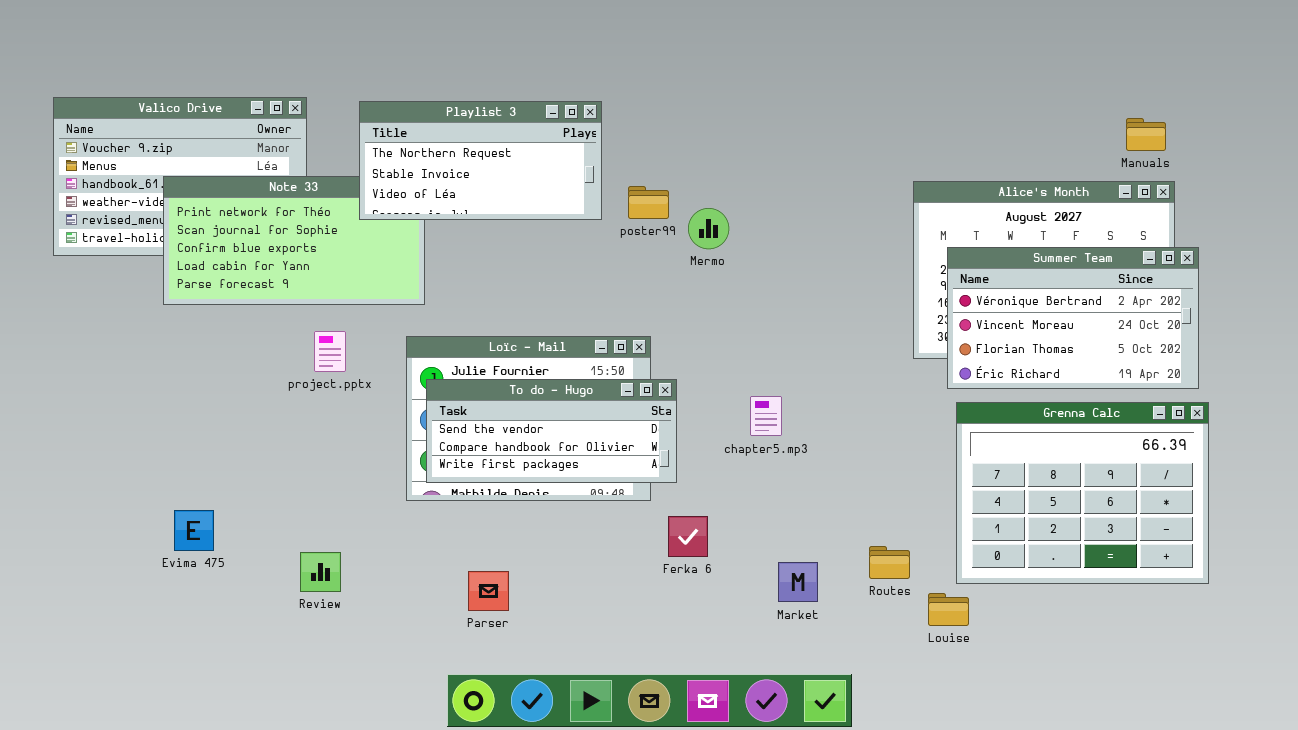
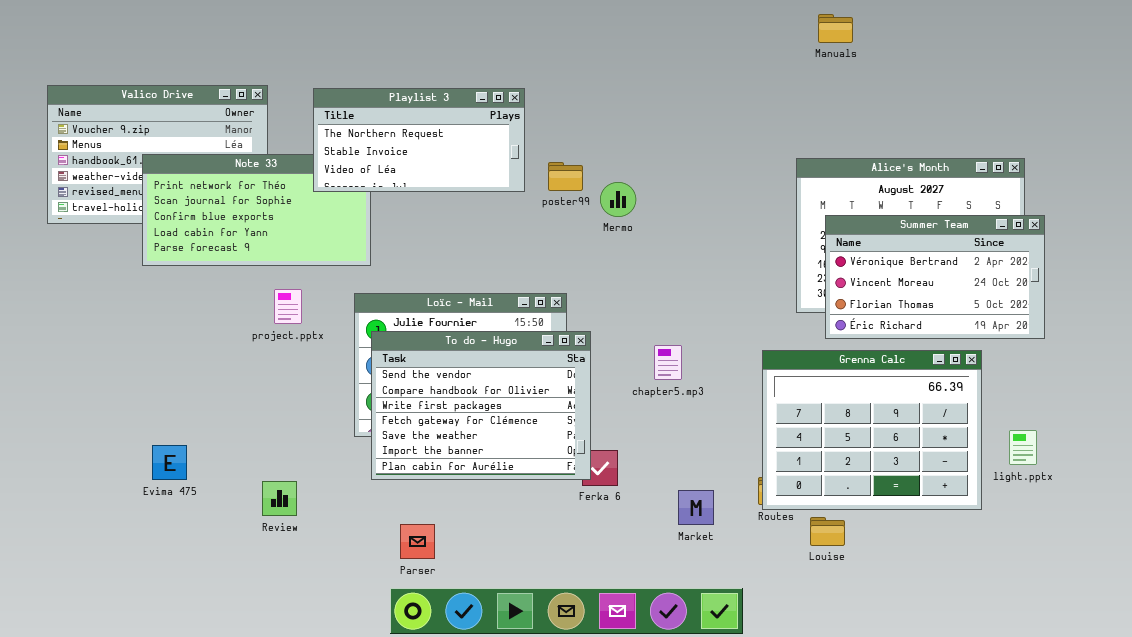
Manuals: [1126,118,1166,151] -> [818,14,853,43], moved
To do - Hugo: [426,379,677,483] -> [371,331,591,480], resized
Grenna Calc: [956,402,1209,584] -> [762,350,982,510], moved
Parser: [468,571,509,611] -> [400,524,435,559], moved

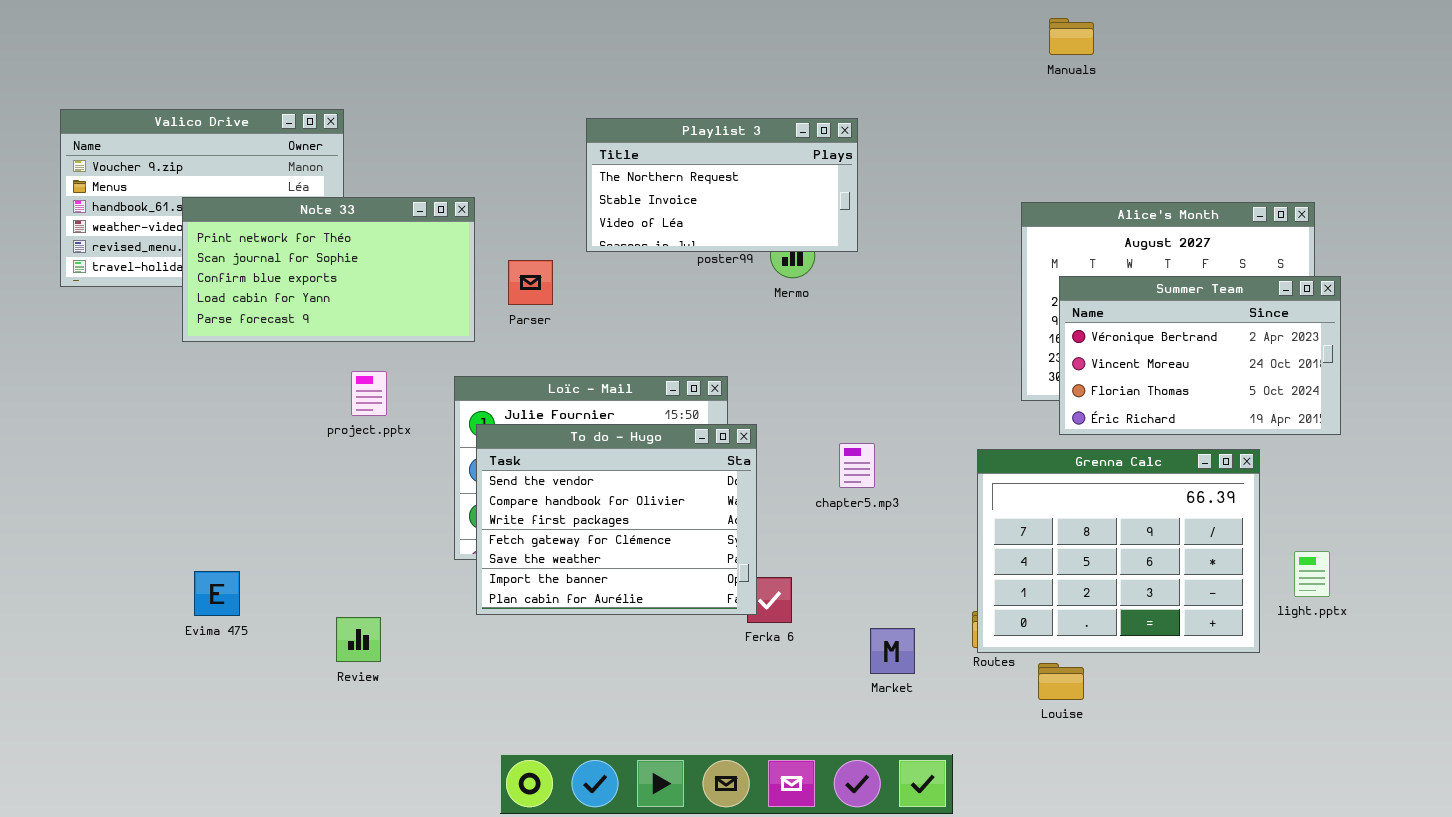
Playlist 3: [313,88,525,192] -> [586,118,858,252], moved
Parser: [400,524,435,559] -> [508,260,553,305], moved

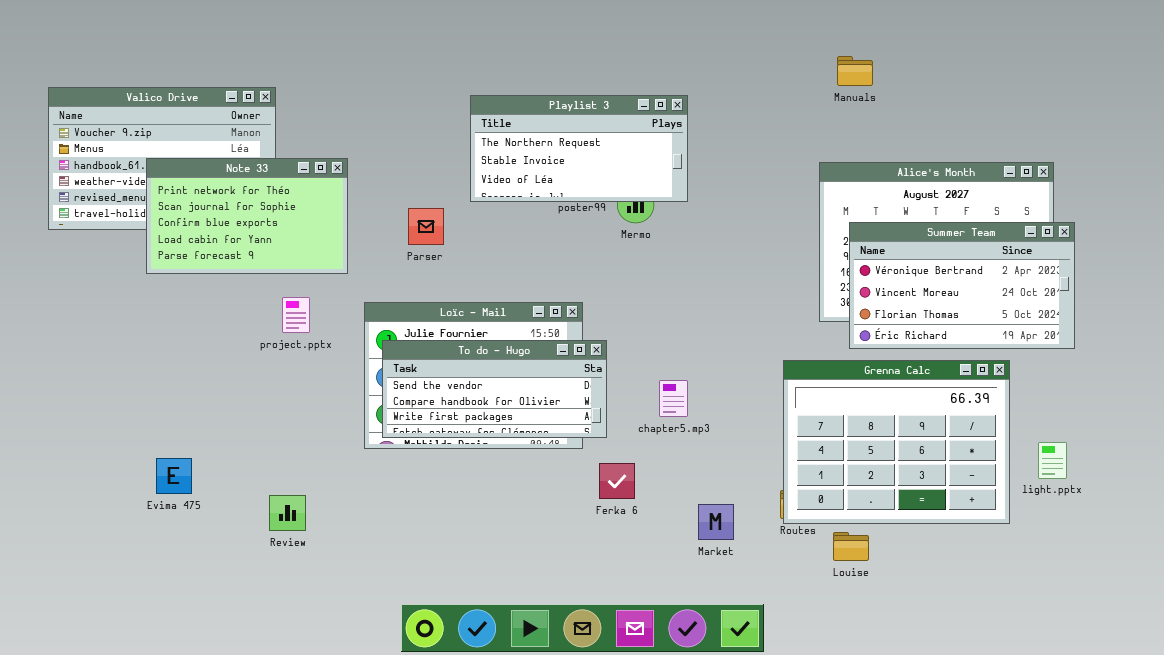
Manuals: [1049,18,1094,55] -> [837,56,873,86], moved
Note 33: [182,197,475,342] -> [146,158,348,274], resized
To do - Hugo: [476,424,757,615] -> [382,340,607,438], resized
chapter5.mp3: [839,443,875,488] -> [659,380,688,417], moved

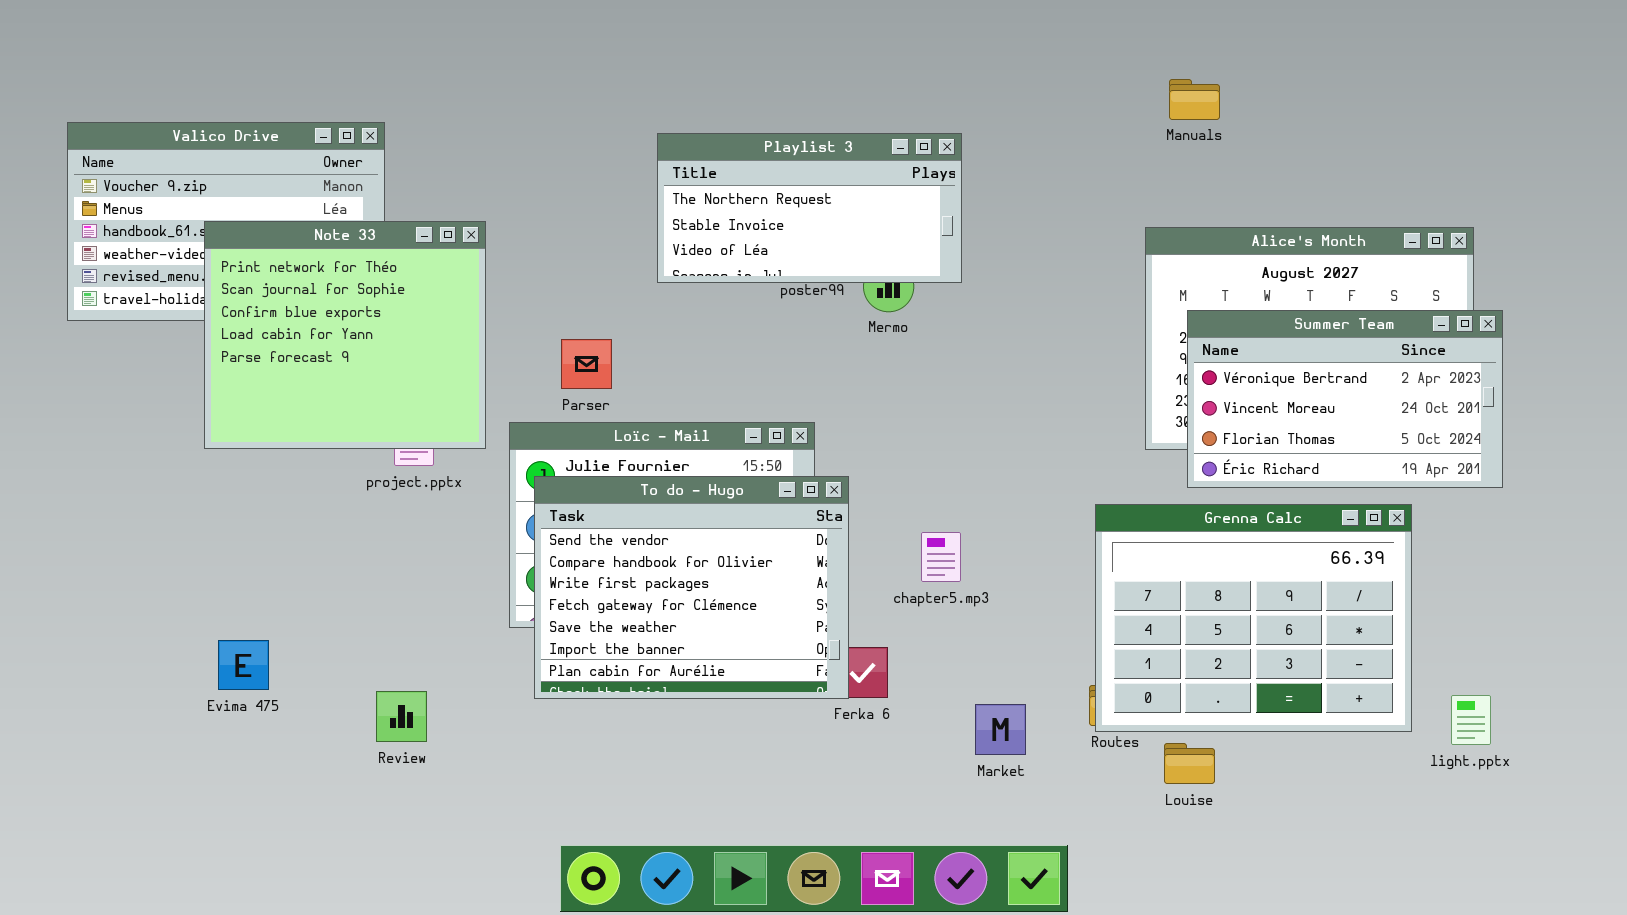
Note 33: [146,158,348,274] -> [204,221,486,449], resized
Parser: [408,208,444,245] -> [561,339,612,389], moved
To do - Hugo: [382,340,607,438] -> [534,476,849,699], resized
light.pptx: [1038,442,1067,479] -> [1451,695,1491,745], moved

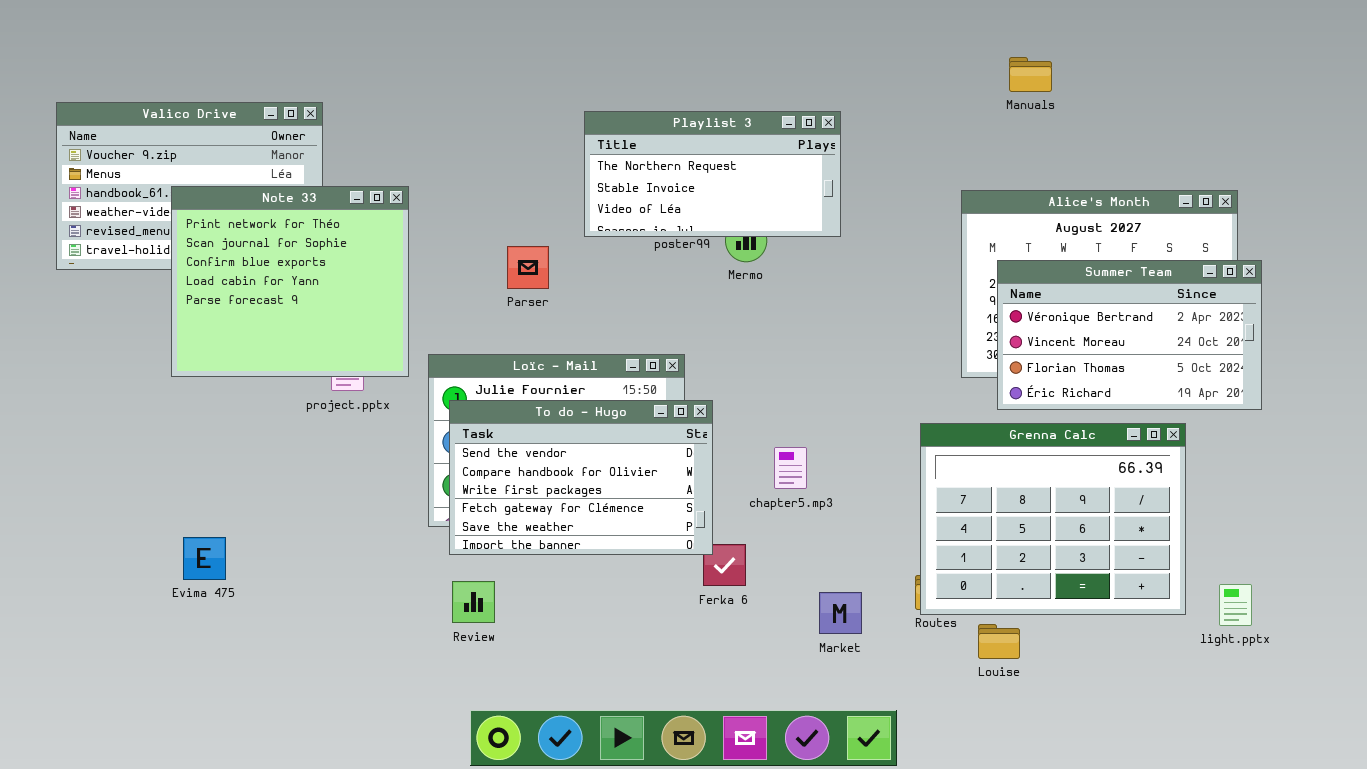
Manuals: [1169,79,1220,120] -> [1009,57,1052,92], moved
Playlist 3: [657,133,962,283] -> [584,111,841,237], moved
Parser: [561,339,612,389] -> [507,246,549,289], moved
To do - Hugo: [534,476,849,699] -> [449,400,713,555], resized
Review: [376,691,427,742] -> [452,581,495,623], moved

